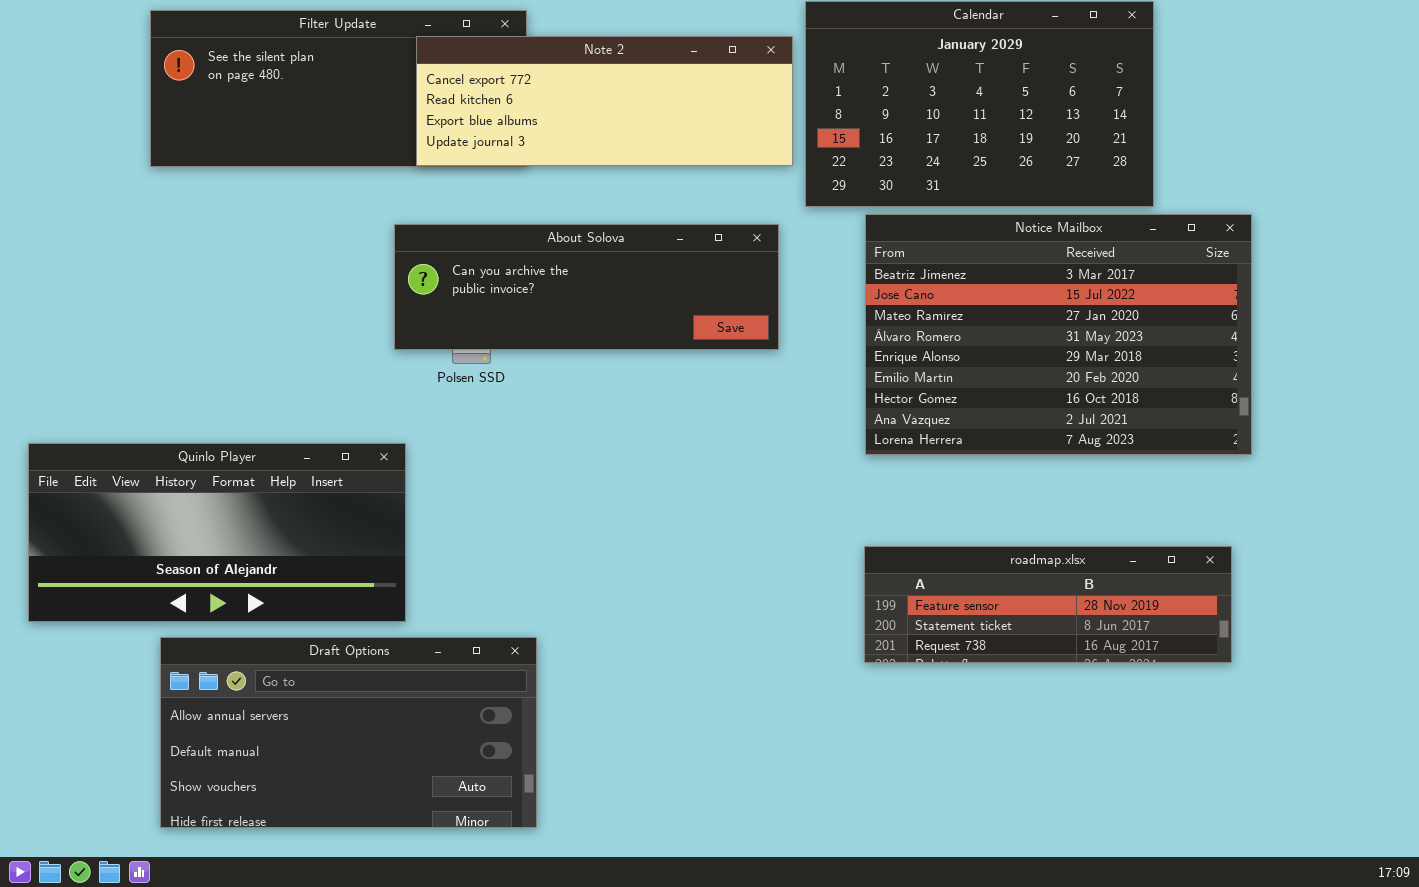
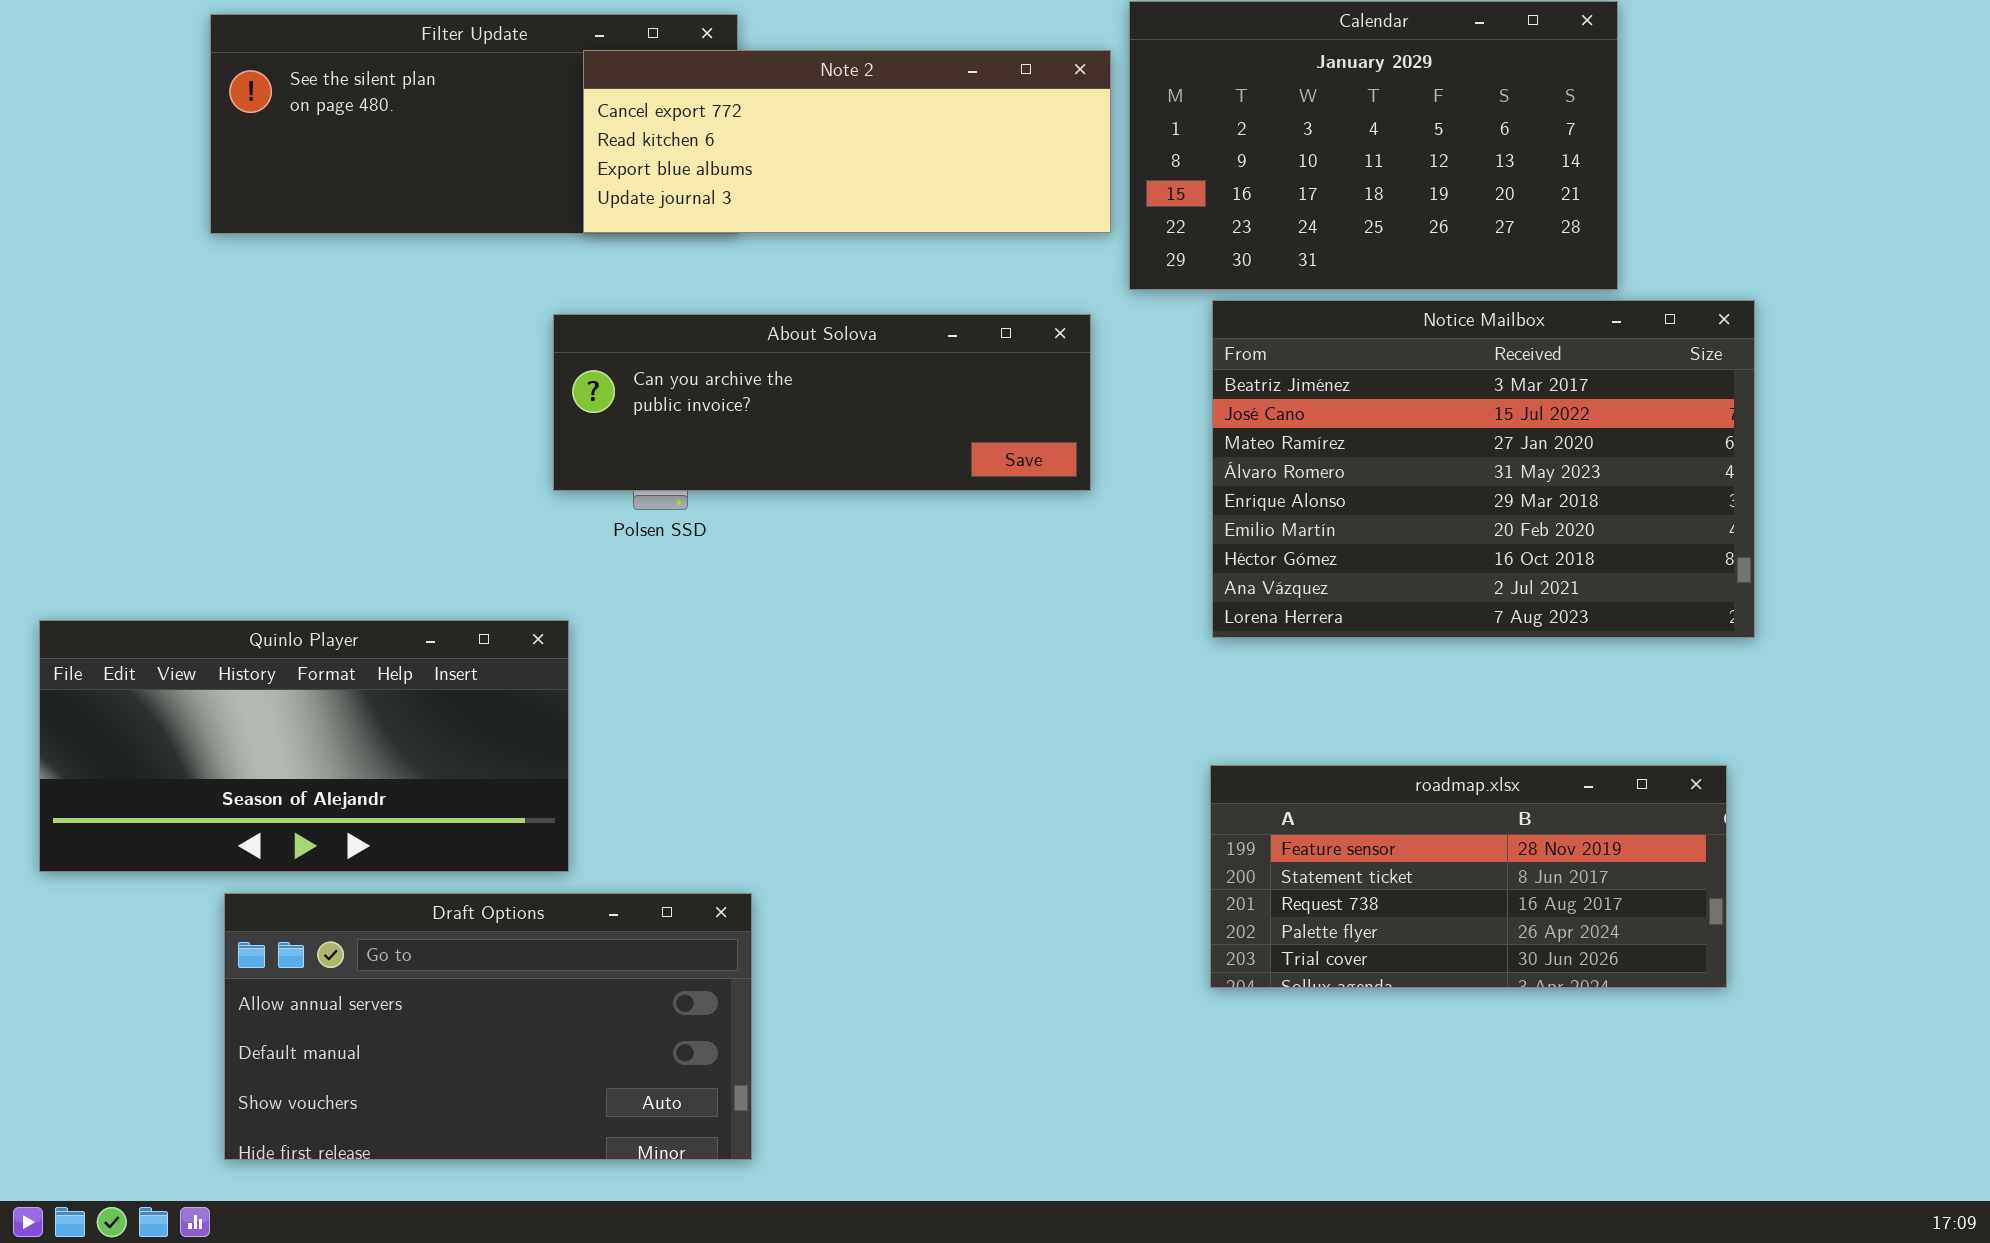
roadmap.xlsx: [864,546,1232,663] -> [1210,765,1727,988], resized

